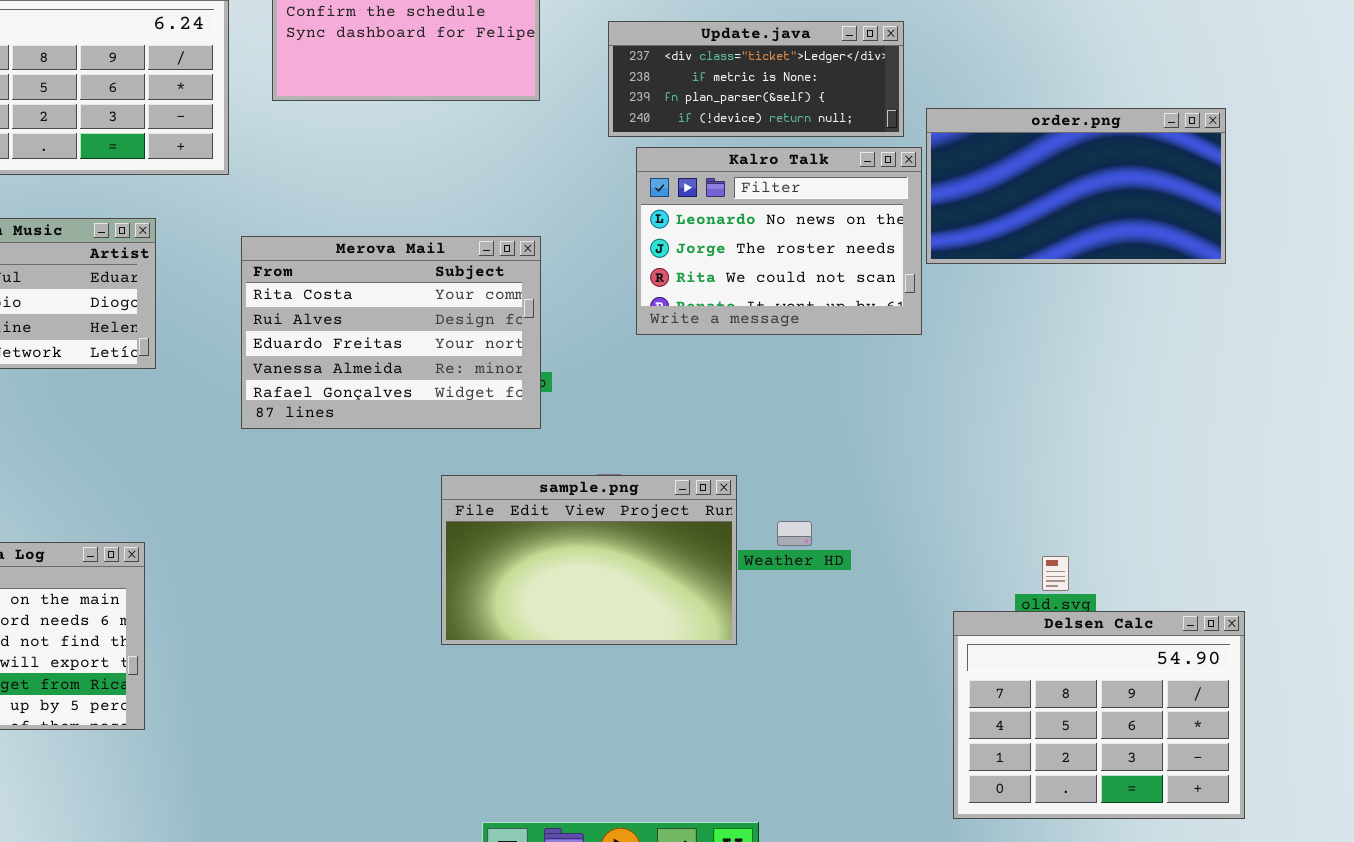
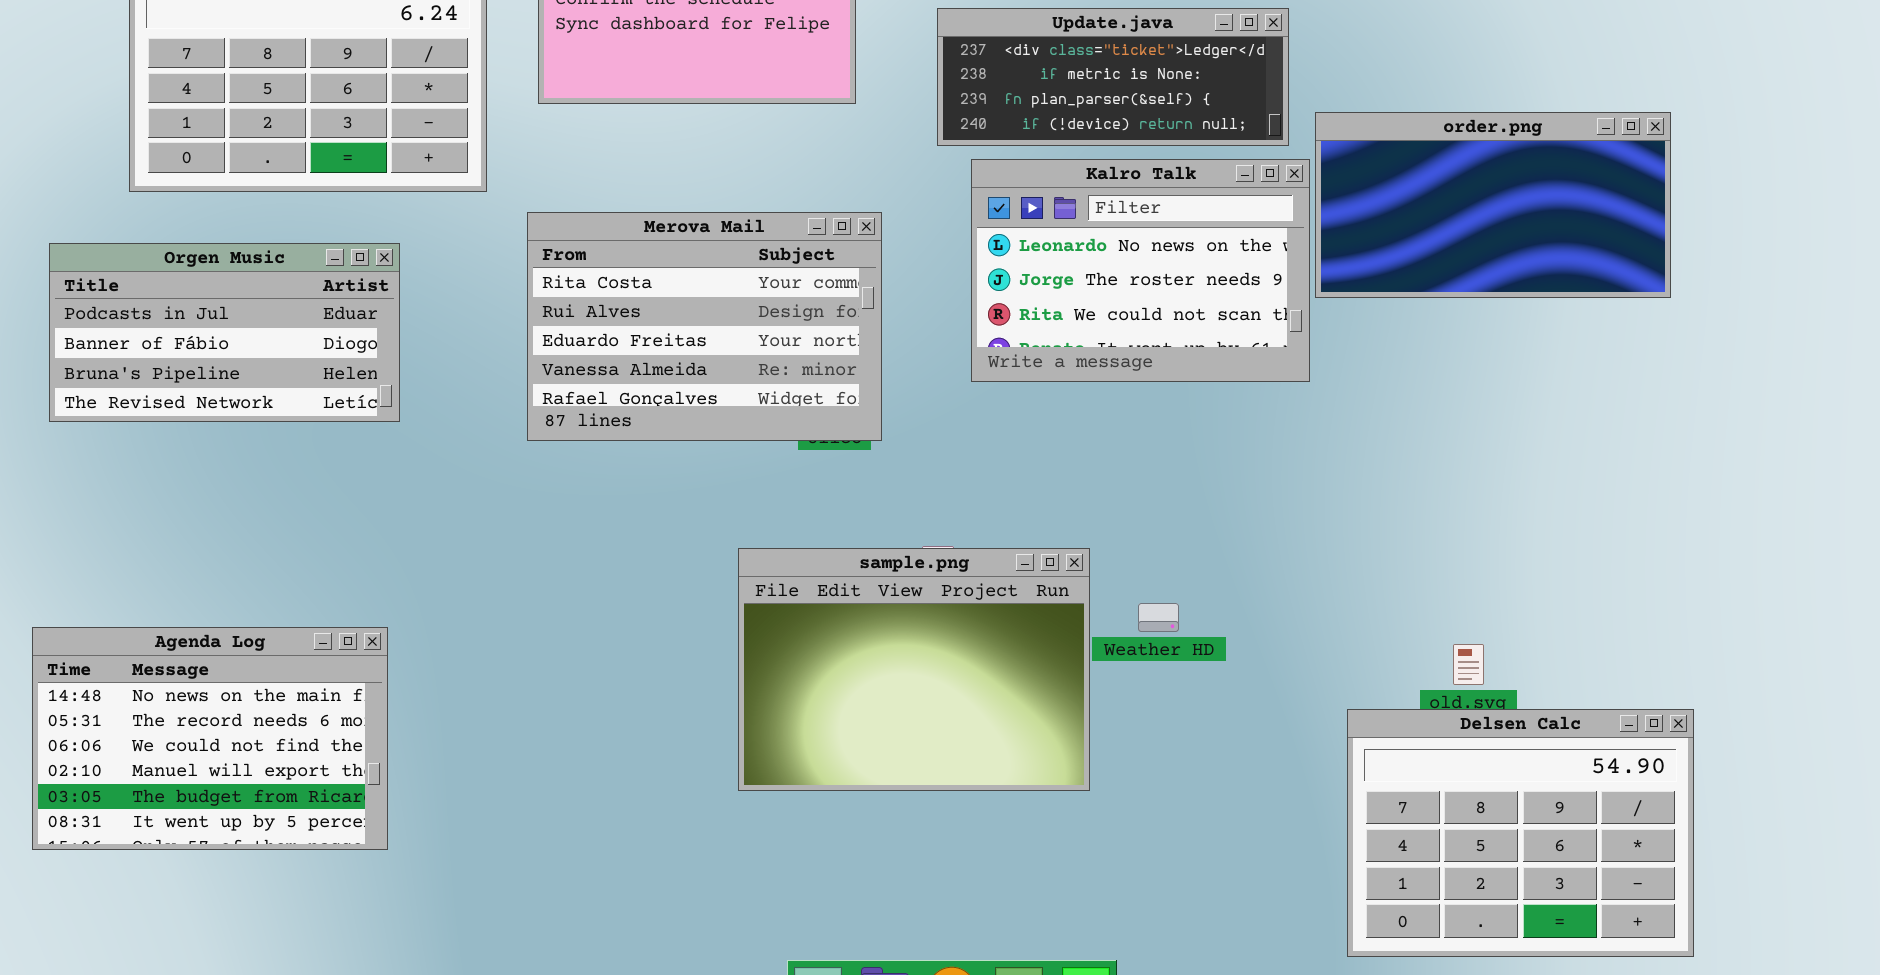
Merova Mail: [241,236,541,429] -> [527,212,882,441], moved
sample.png: [441,475,737,645] -> [738,548,1090,791], resized

